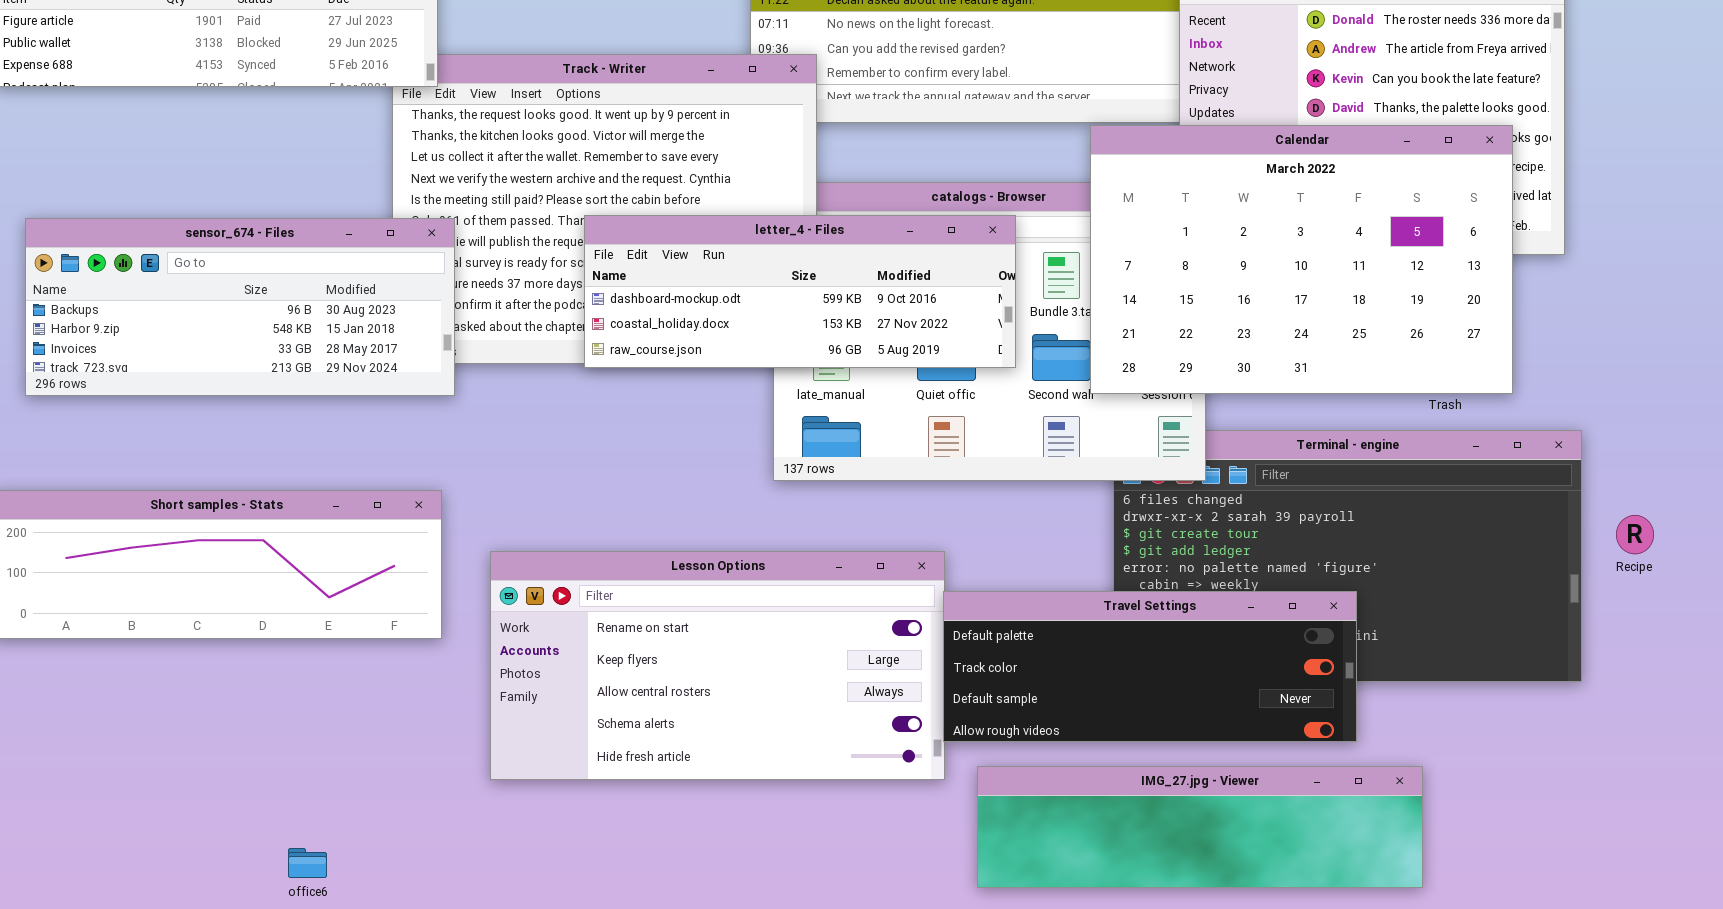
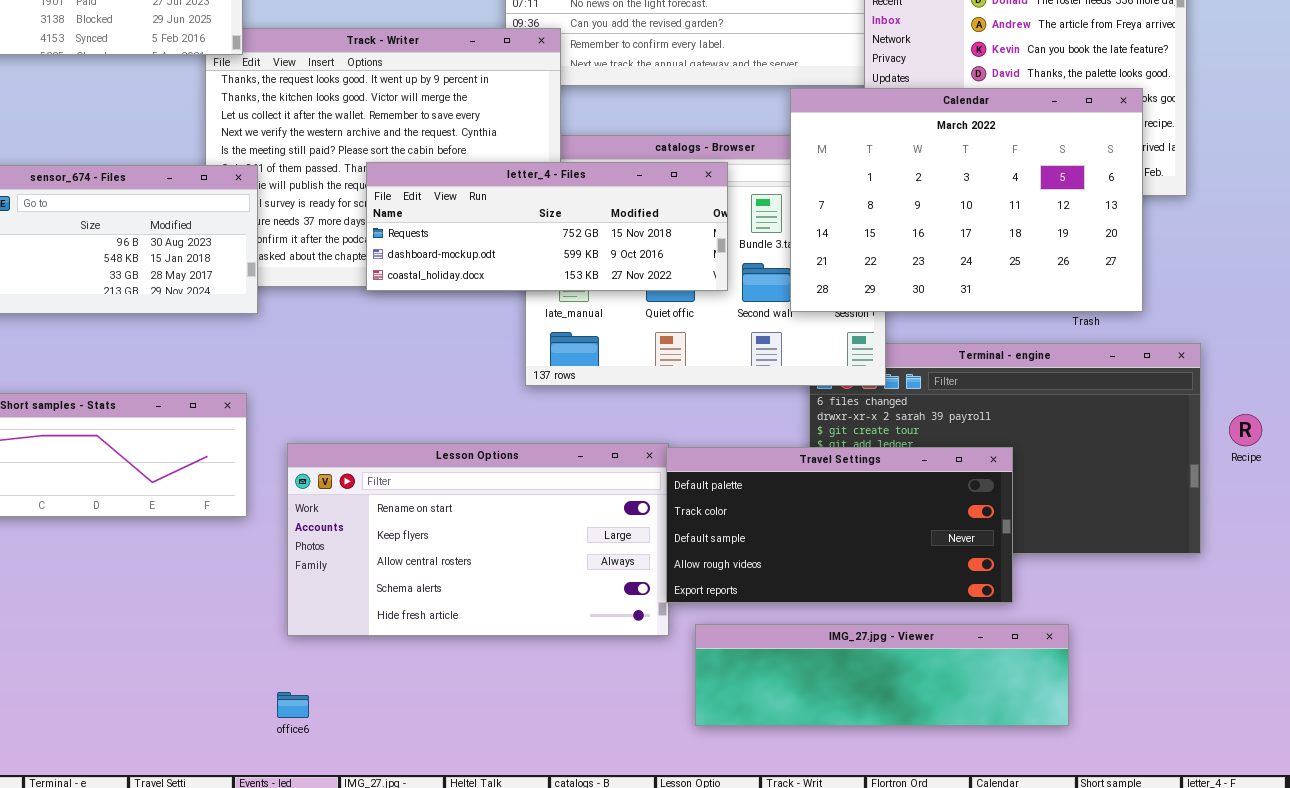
letter_4 - Files: [584,215,1016,368] -> [366,162,728,291], scrolled up 1 row
Travel Settings: [943,591,1357,742] -> [666,447,1013,603], resized
office6: [288,848,327,878] -> [277,692,309,718], moved

